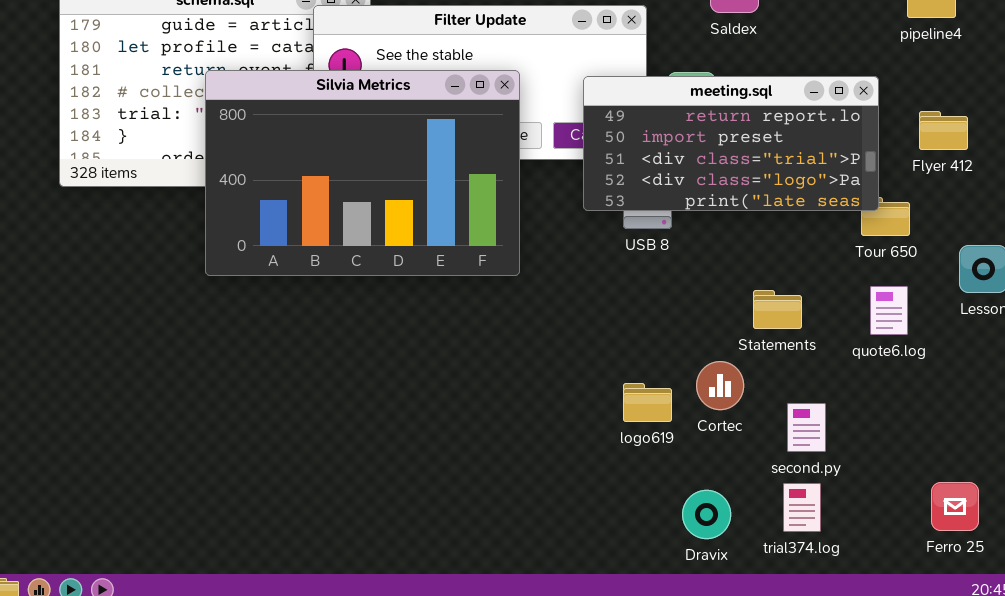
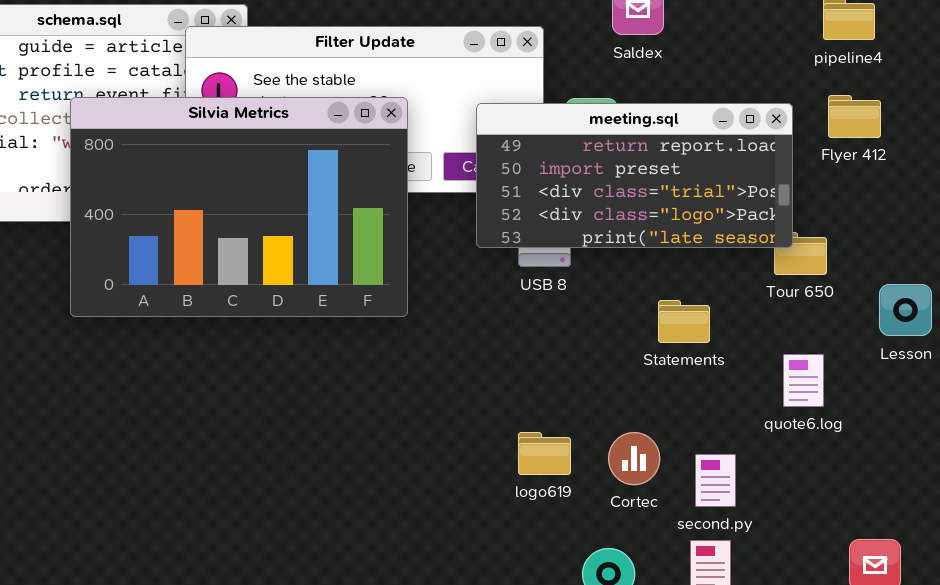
Flyer 412: [919,111,968,150] -> [828,95,881,138], moved
quote6.log: [870,286,908,335] -> [783,354,824,407], moved
Statements: [753,290,802,329] -> [658,300,710,343], moved
Cortec: [696,361,744,410] -> [608,432,660,485], moved

